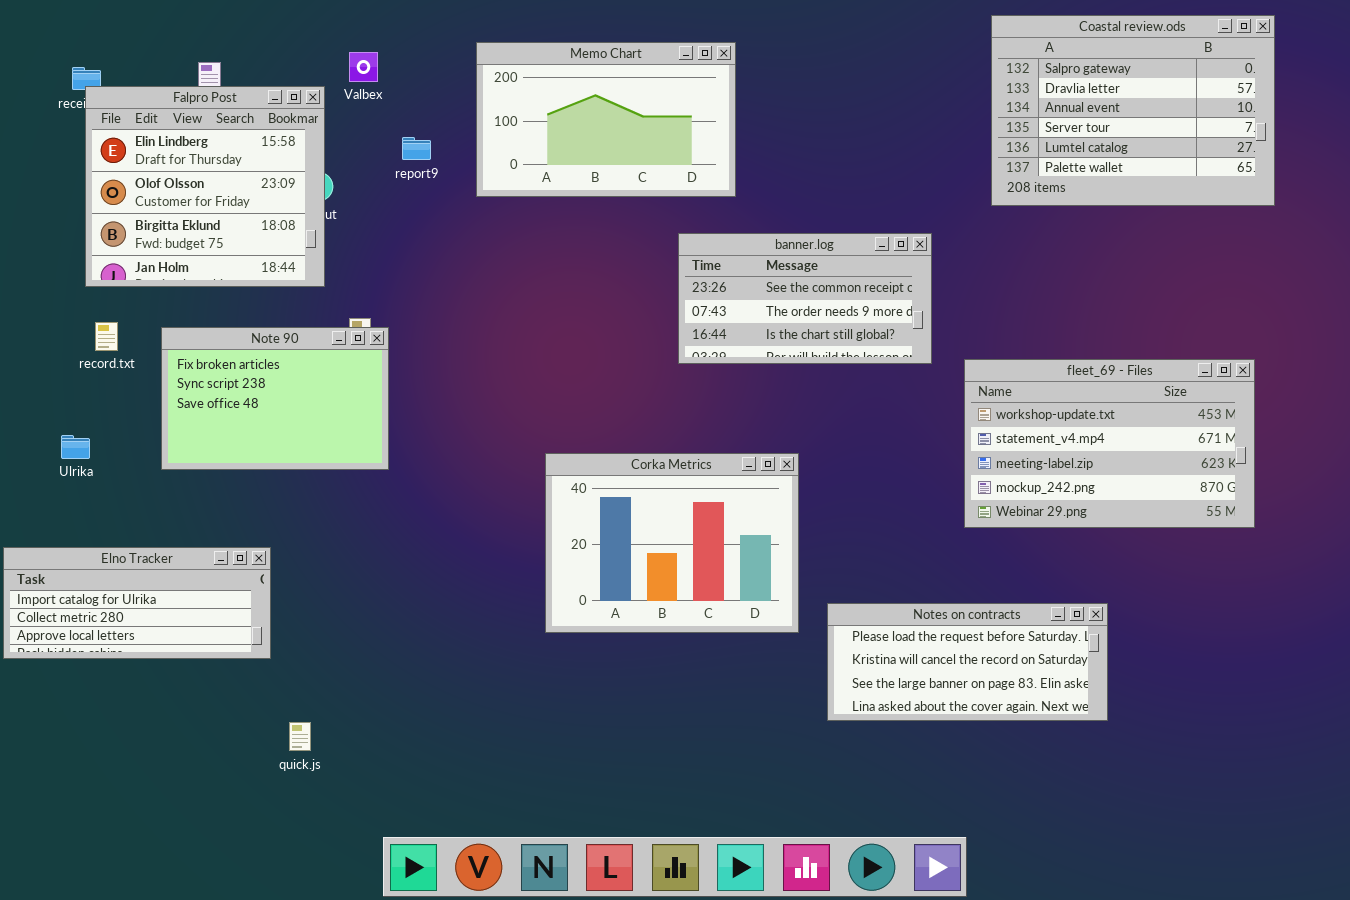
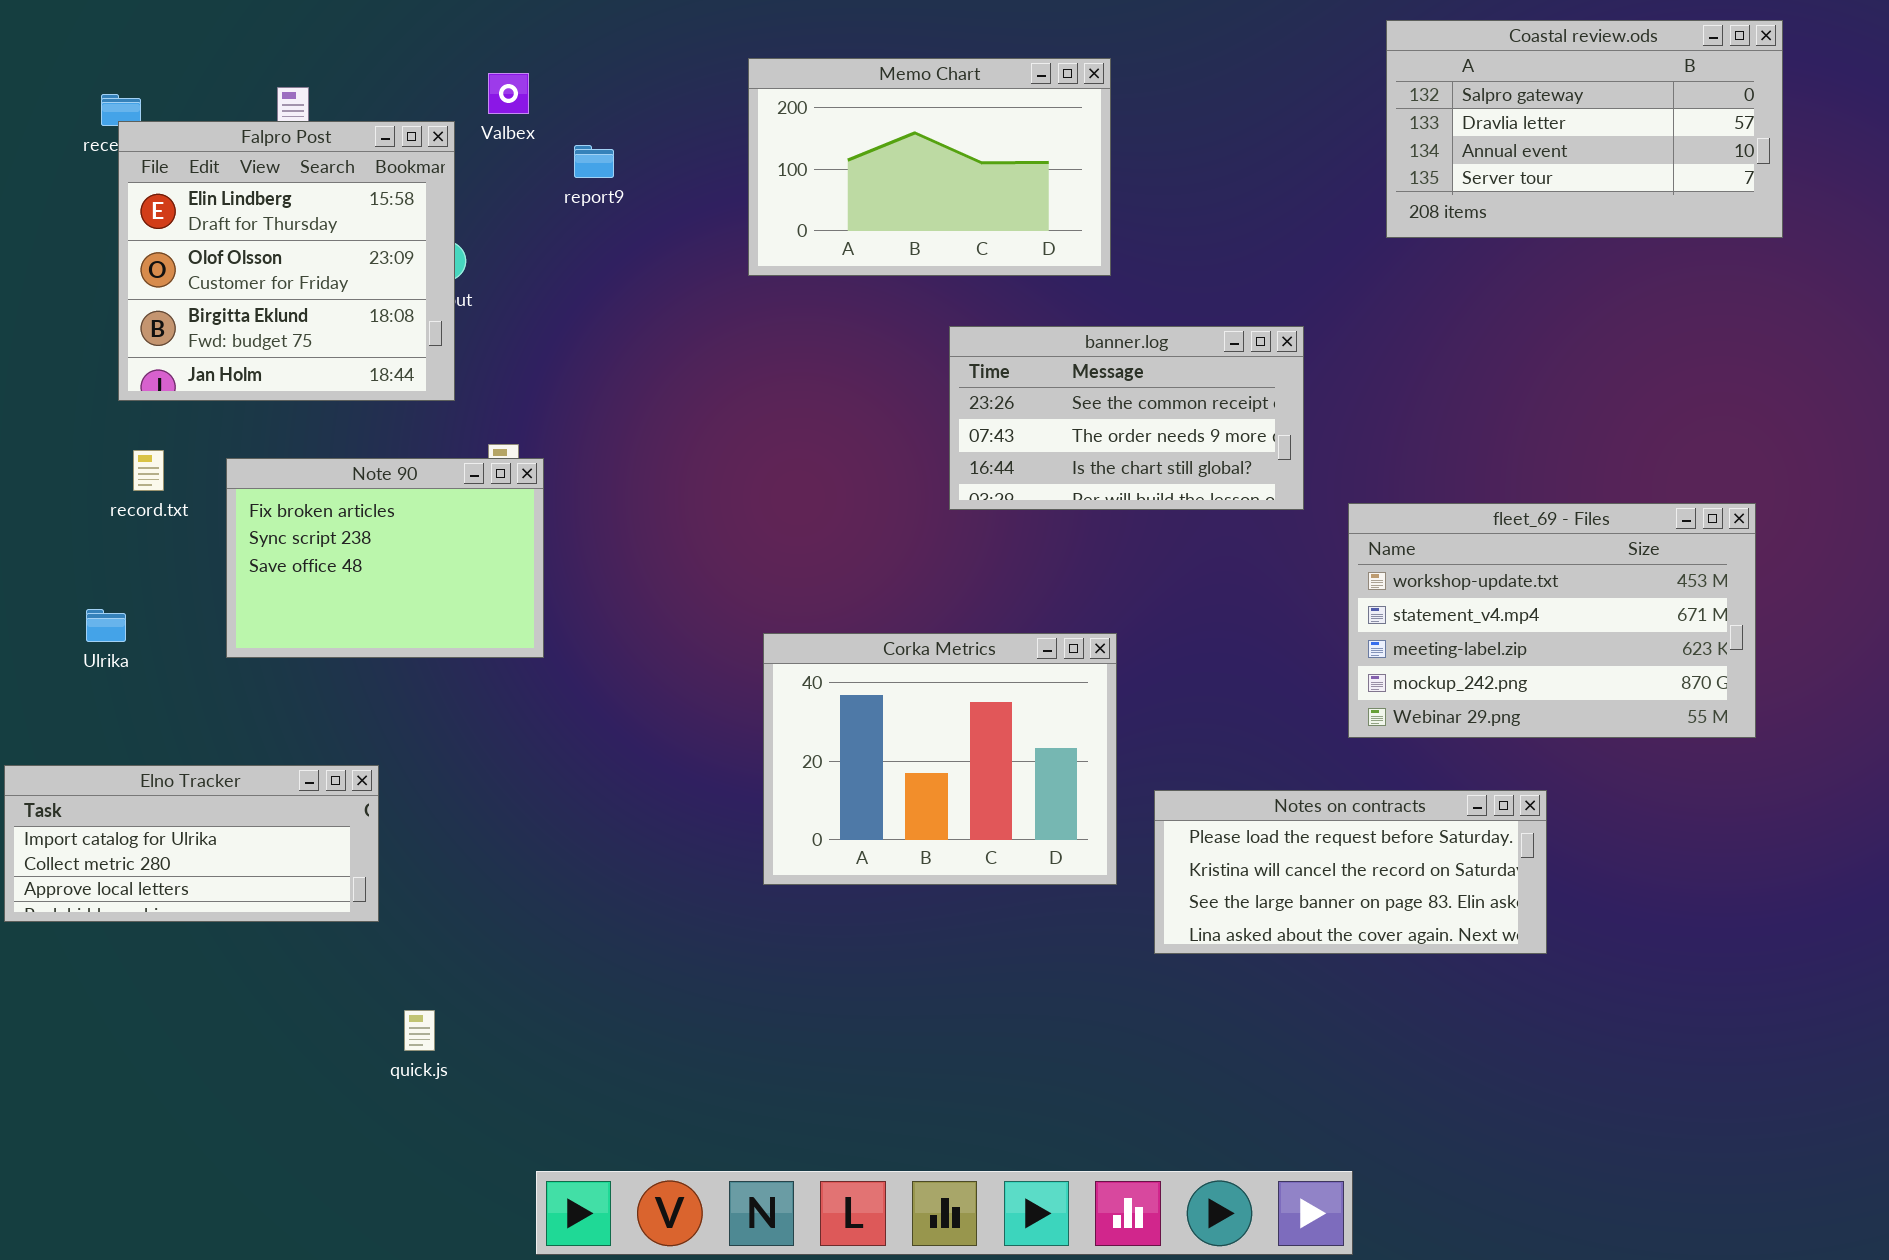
Coastal review.ods: [991,15,1275,206] -> [1386,20,1783,238], resized
Memo Chart: [476,42,736,197] -> [748,58,1111,276], moved
report9: [402,137,431,160] -> [574,145,614,178], moved
Notes on contracts: [827,603,1108,721] -> [1154,790,1547,954], moved

